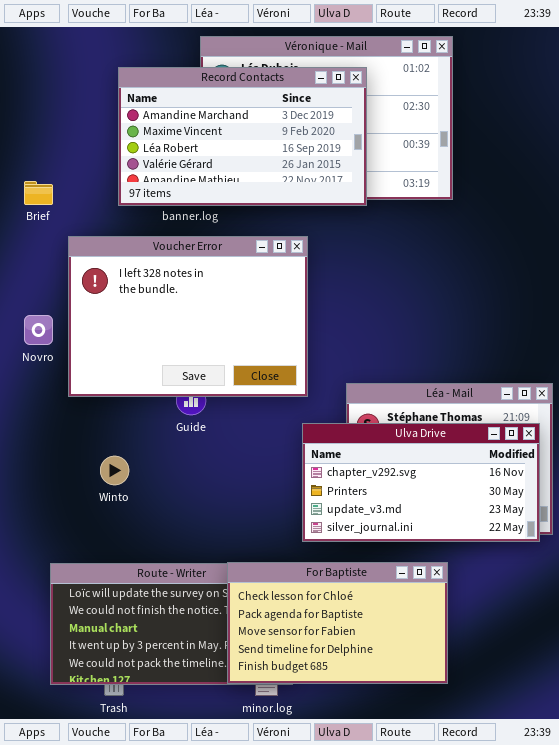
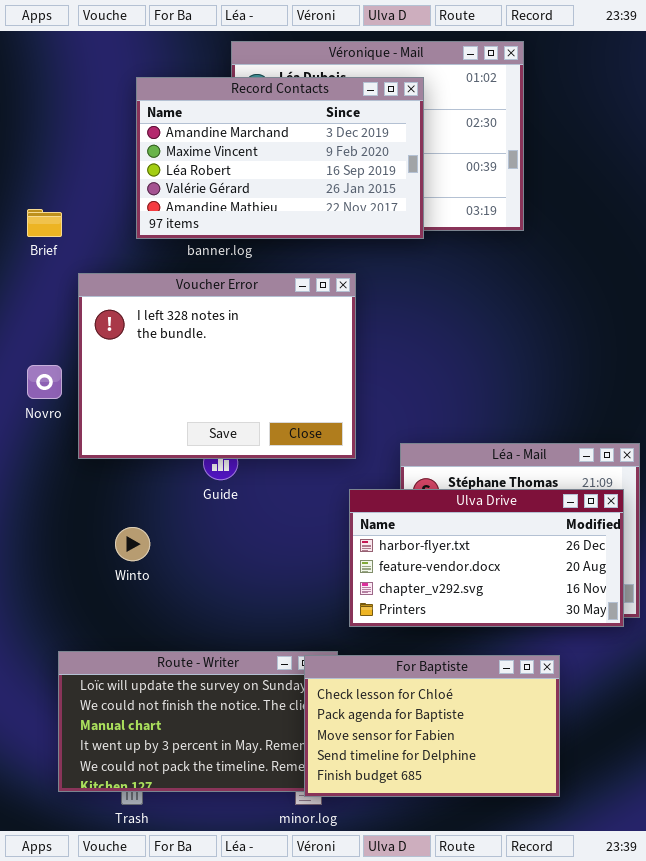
Ulva Drive: [302,423,540,542] -> [349,489,624,627], scrolled up 2 rows
For Baptiste: [227,562,448,684] -> [304,655,560,797], moved

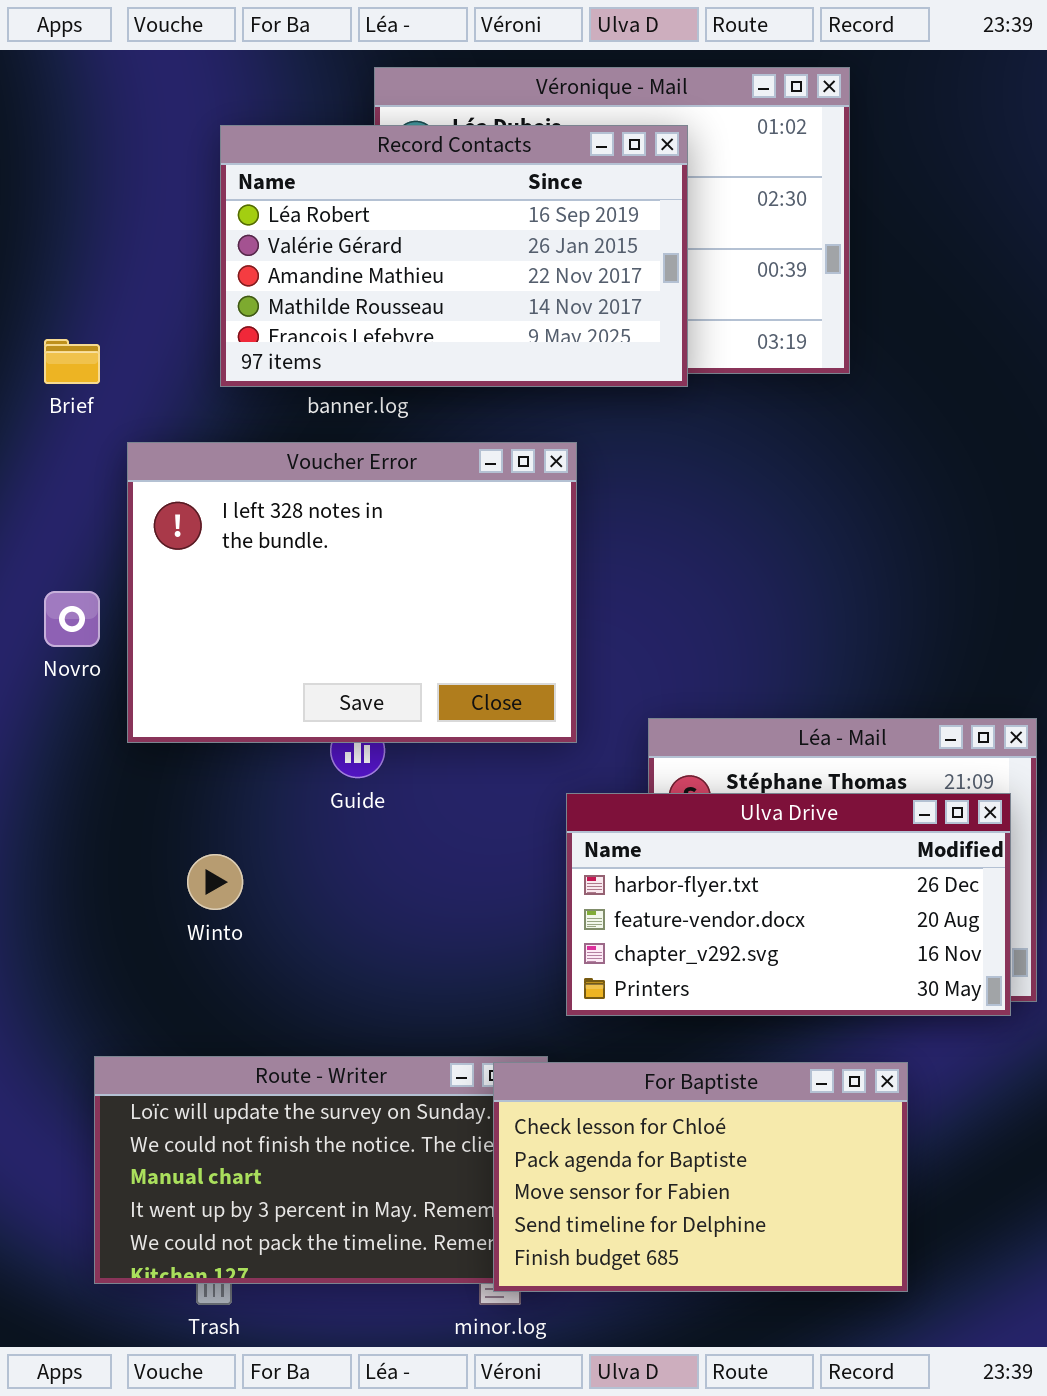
Record Contacts: [136,77,424,239] -> [220,125,688,387], scrolled down 2 rows

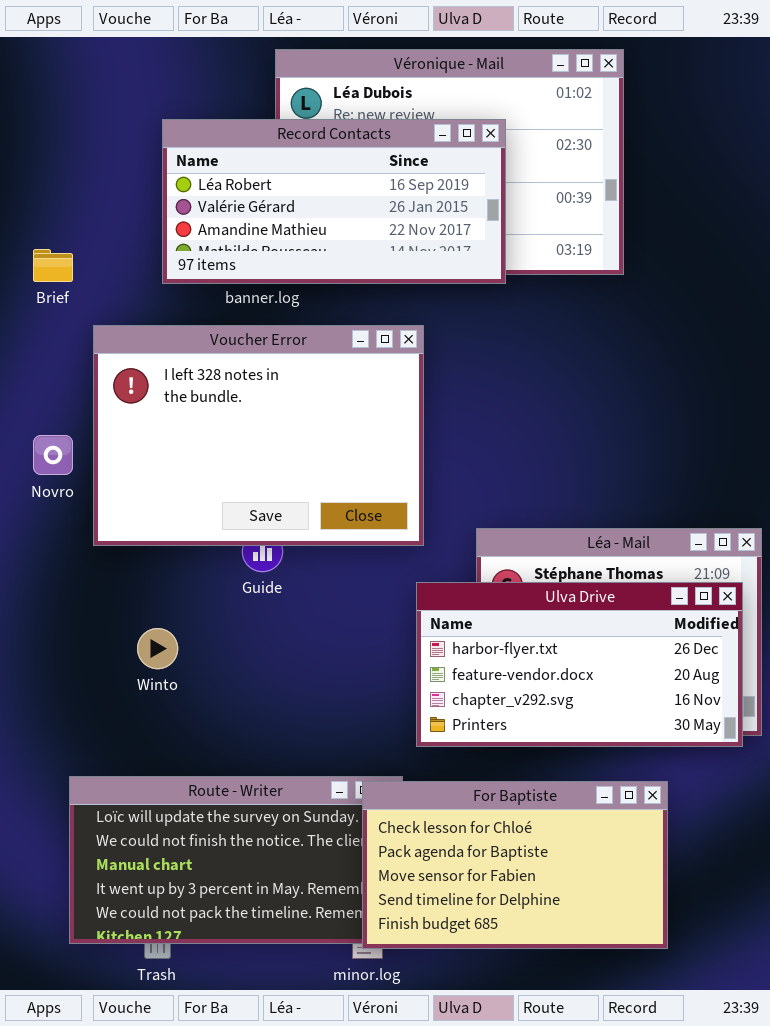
Record Contacts: [220,125,688,387] -> [162,119,506,284], resized

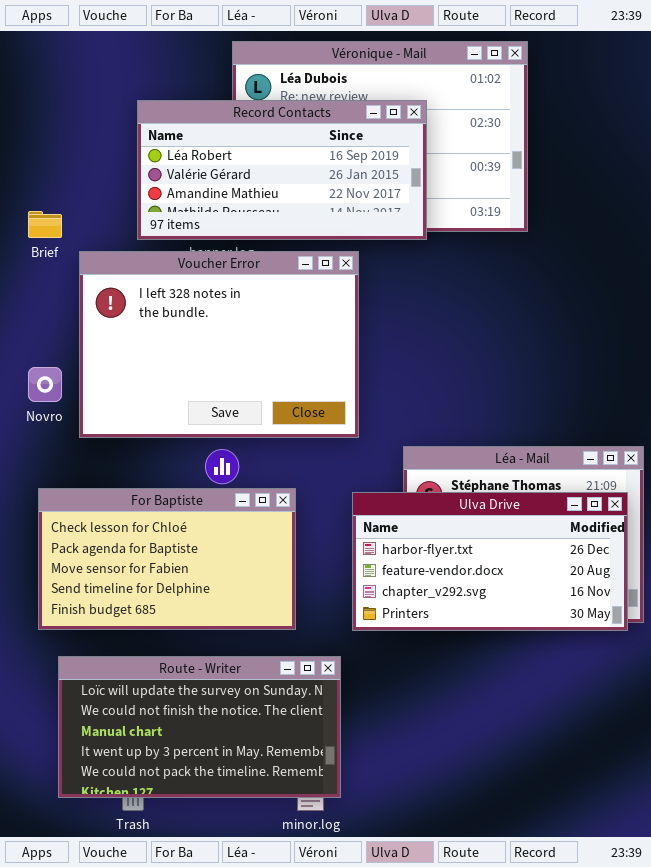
Voucher Error: [93,325,424,546] -> [79,251,359,438], moved
For Baptiste: [362,781,668,949] -> [38,488,296,630], moved

